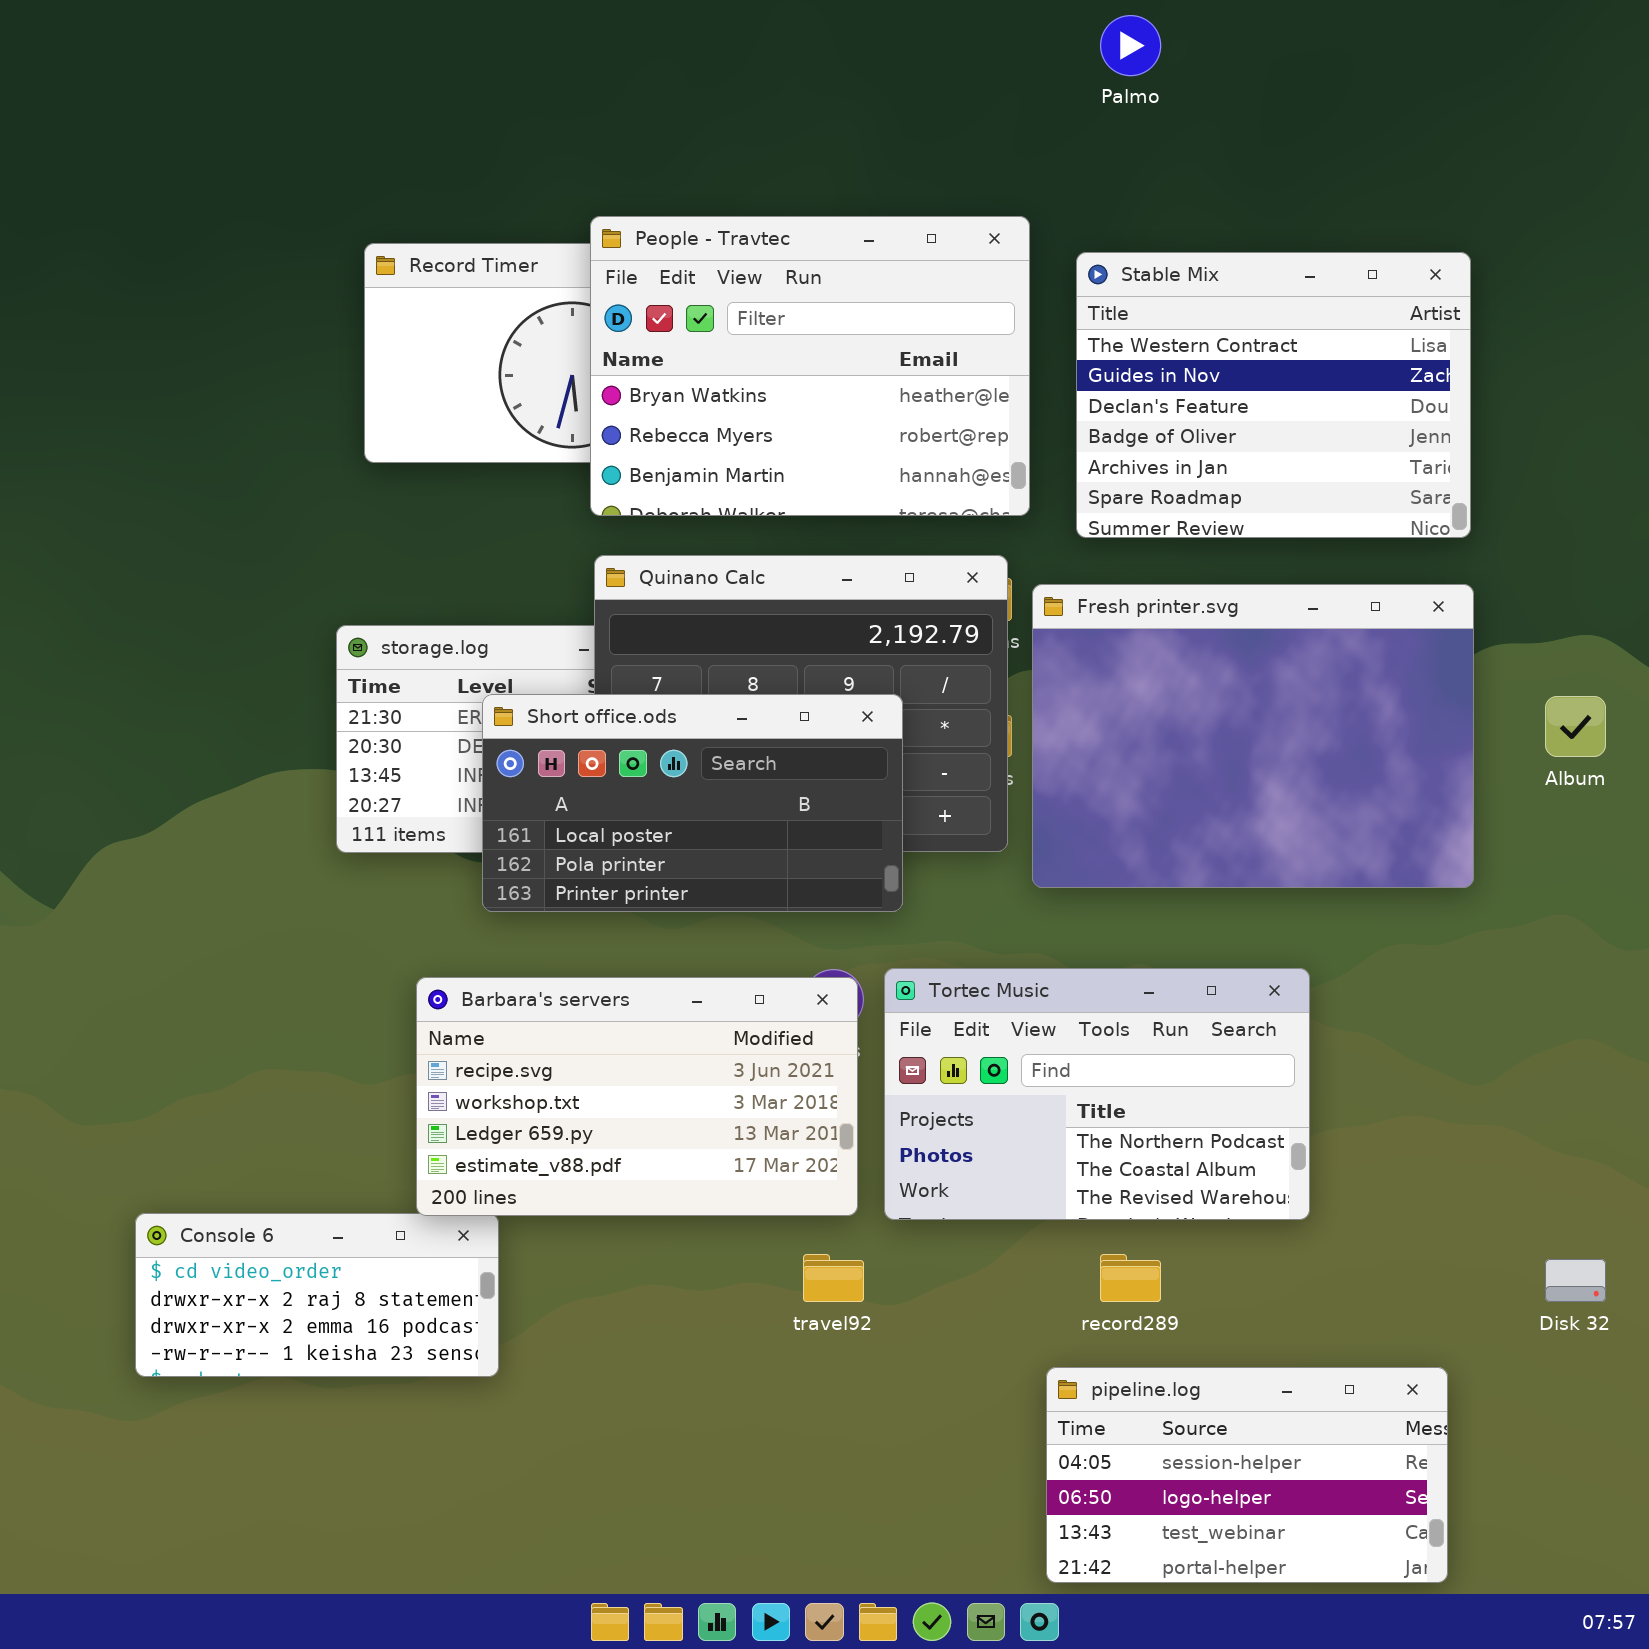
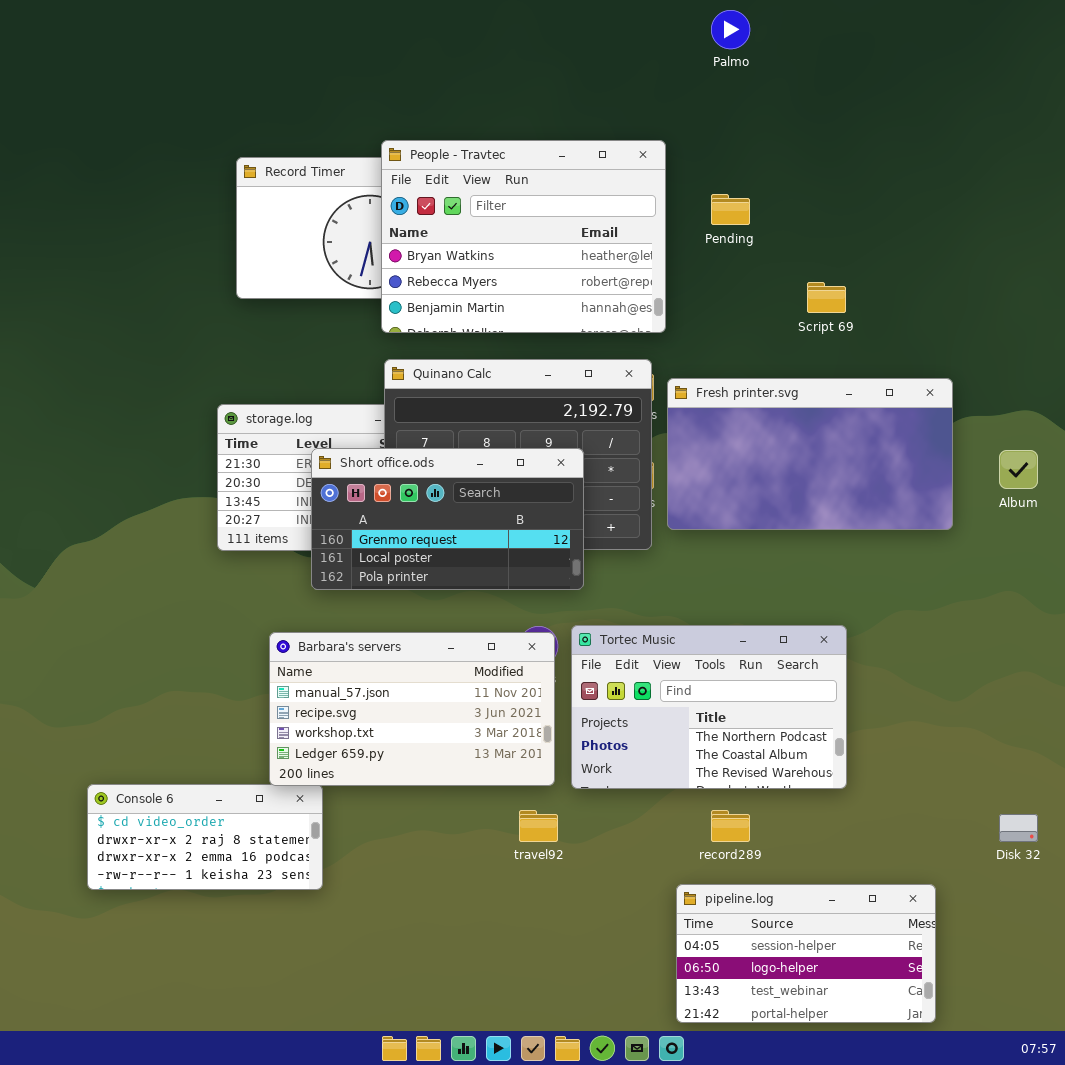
Stable Mix: [1076,252,1471,538] -> none, closed
Fresh printer.svg: [1032,584,1474,888] -> [667,378,953,530], resized
Short office.ods: [482,694,903,912] -> [311,448,584,590], scrolled up 1 row
Barbara's servers: [416,977,858,1216] -> [269,632,555,786], scrolled up 1 row

